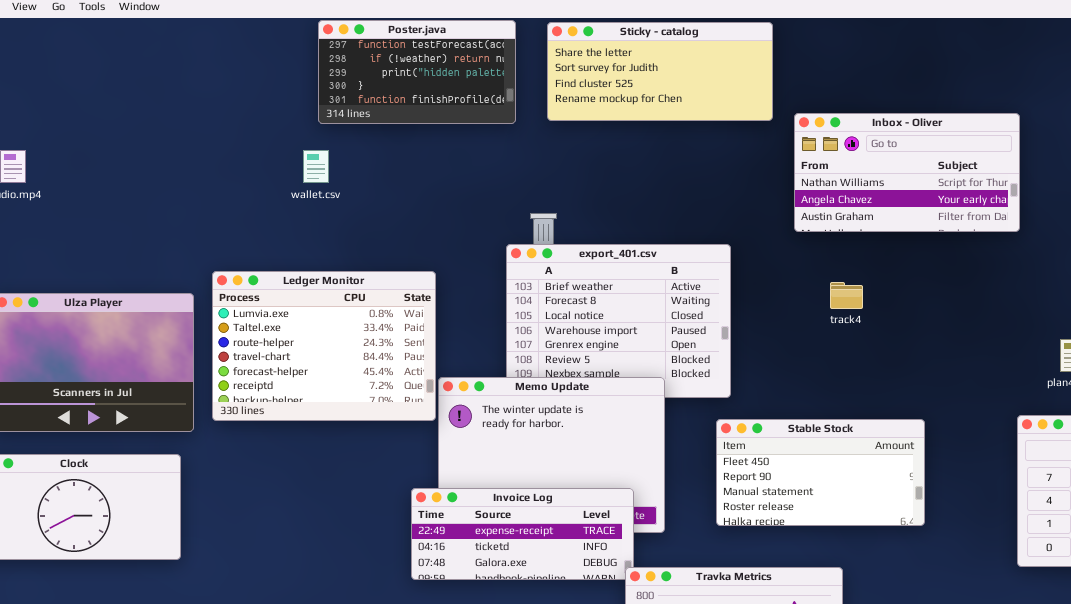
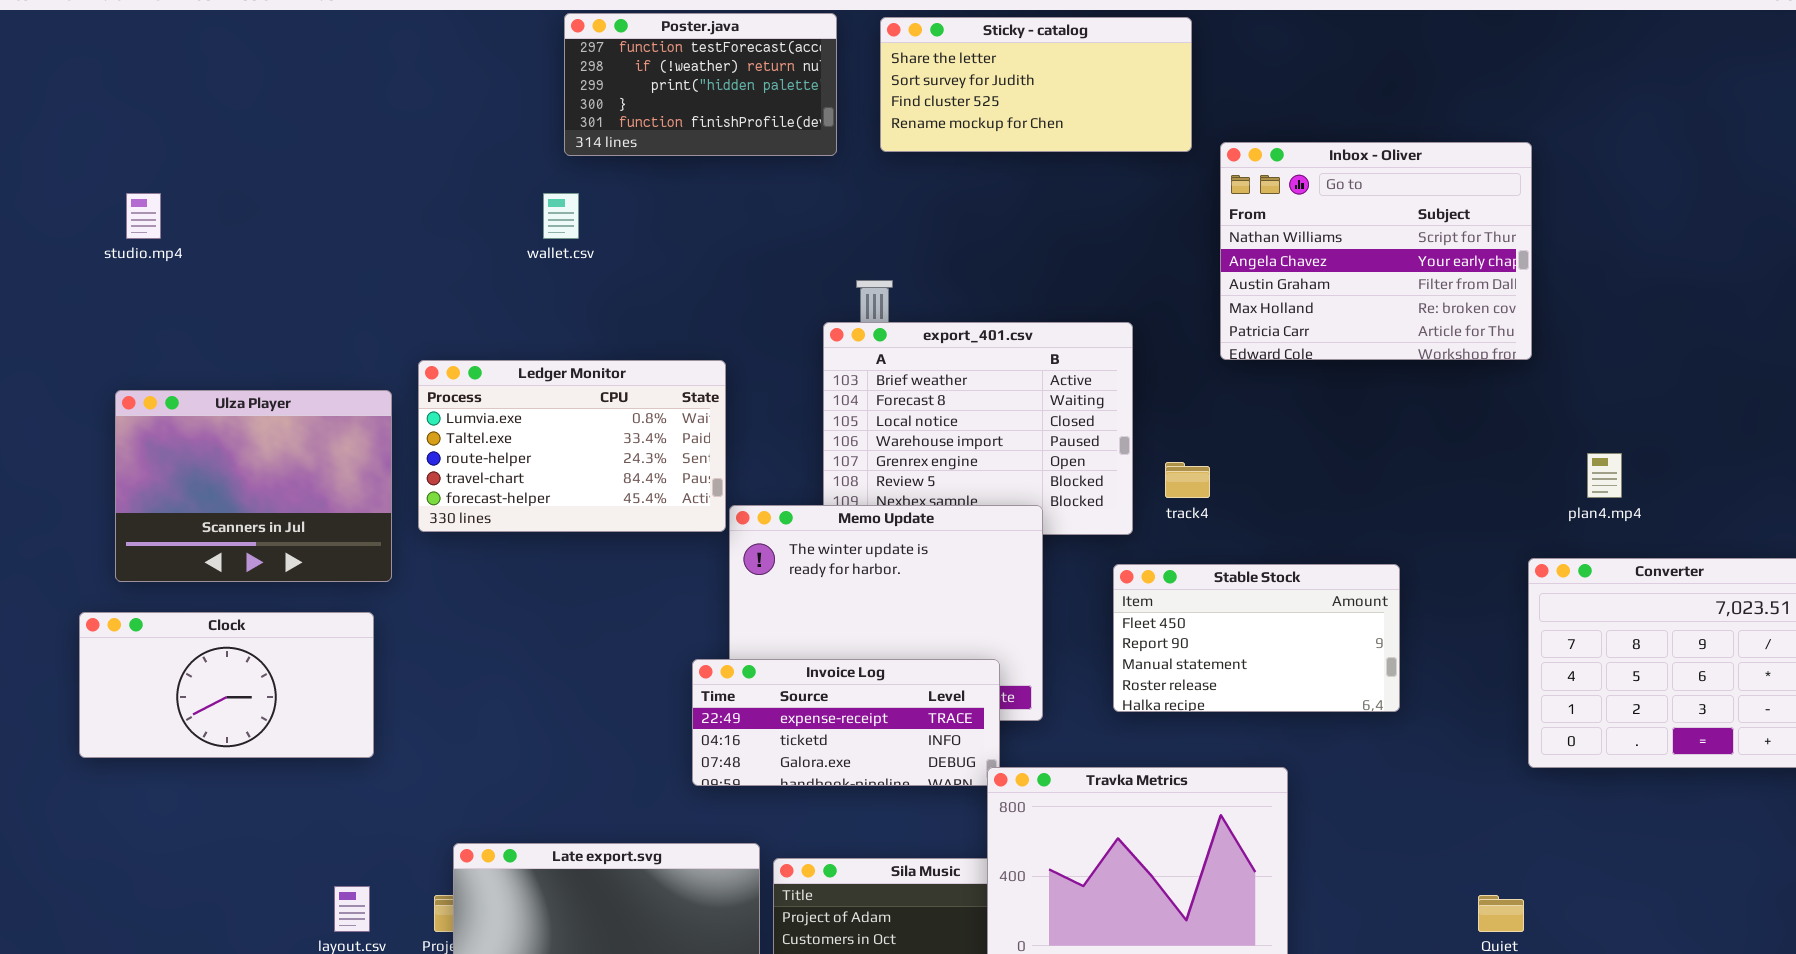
Inbox - Oliver: [794,113,1020,232] -> [1220,142,1532,360], resized
Ledger Monitor: [212,271,436,421] -> [418,360,726,532], resized
track4: [830,282,863,309] -> [1165,462,1210,498], moved

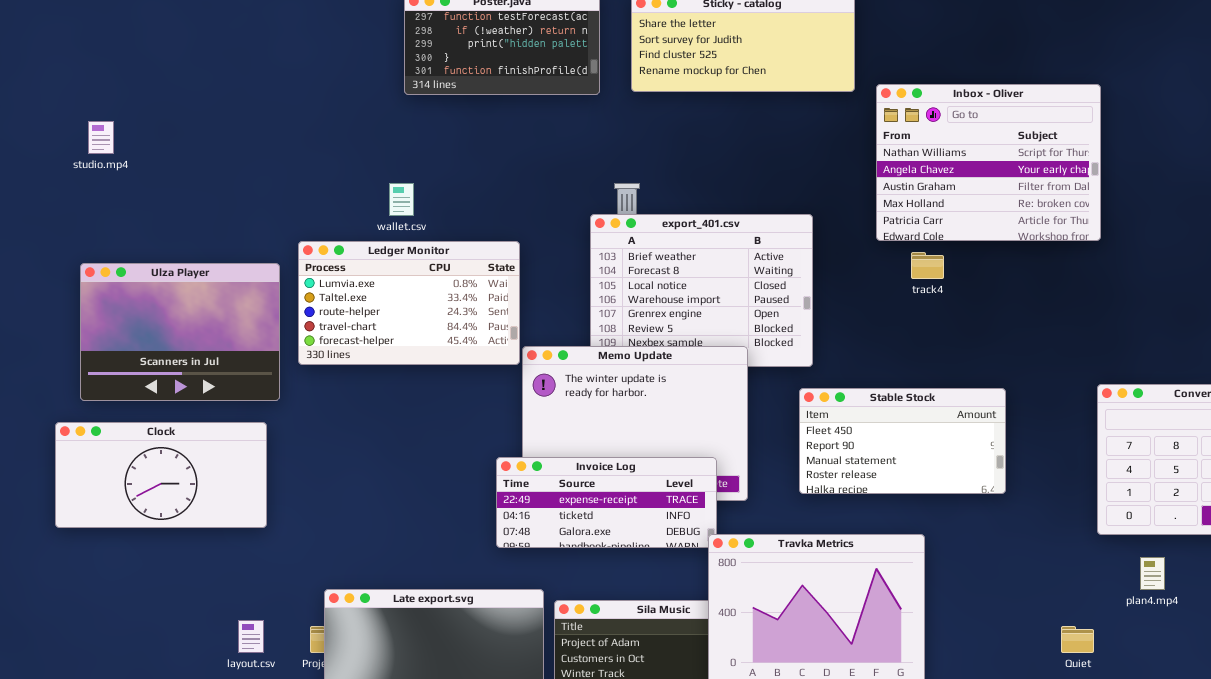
wallet.csv: [543,193,579,239] -> [389,183,414,216], moved
plan4.mp4: [1587,453,1622,498] -> [1140,557,1165,590], moved
track4: [1165,462,1210,498] -> [911,252,944,279], moved

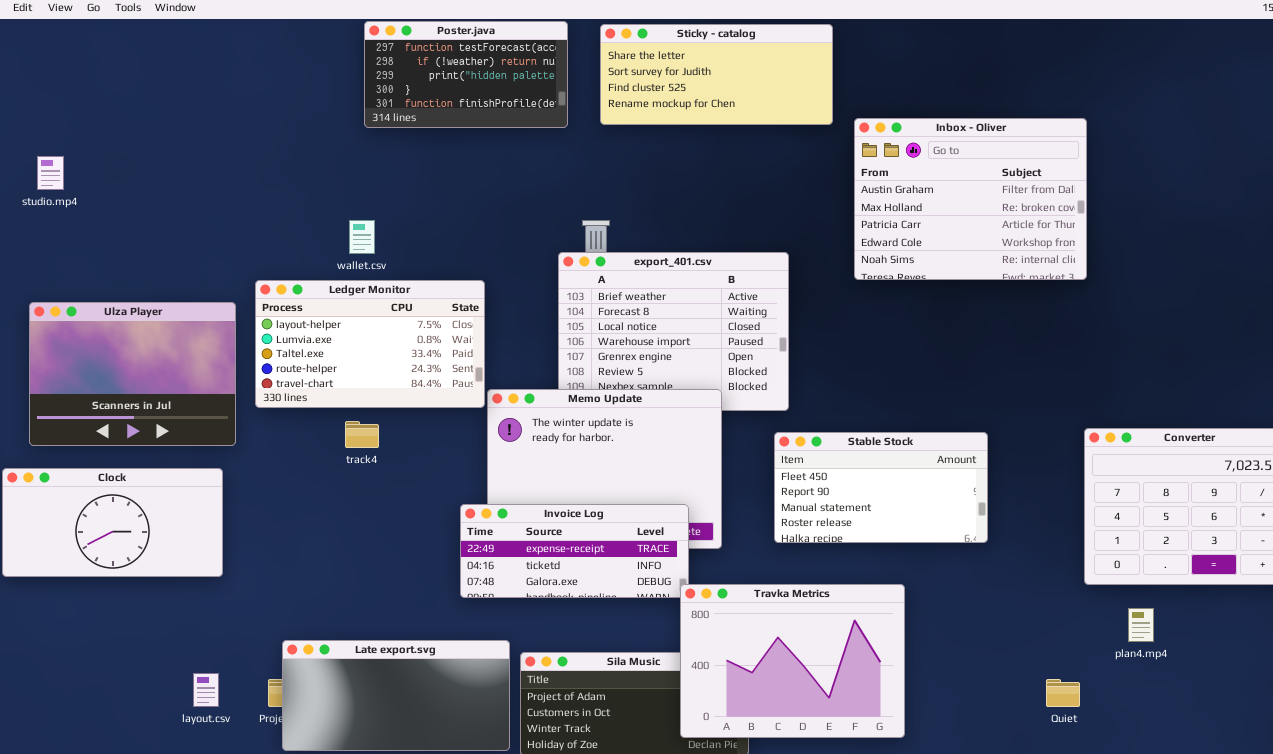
Inbox - Oliver: [876,84,1101,241] -> [854,118,1087,280], scrolled down 2 rows
Ledger Monitor: [298,241,520,365] -> [255,280,485,408], scrolled up 1 row
track4: [911,252,944,279] -> [345,421,379,448], moved

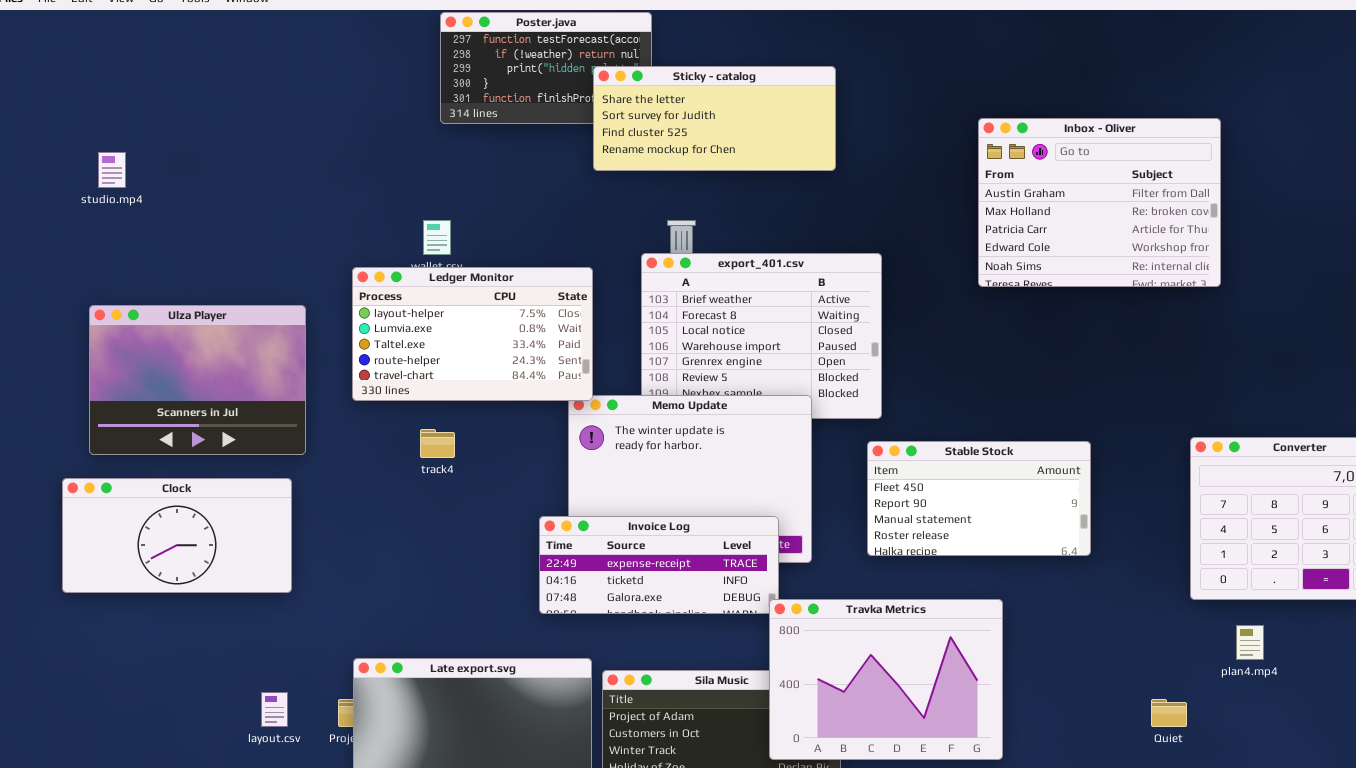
Sticky - catalog: [600,24,833,125] -> [593,66,836,171], moved
Inbox - Oliver: [854,118,1087,280] -> [978,118,1221,287], moved
Ledger Monitor: [255,280,485,408] -> [352,267,593,401], moved

